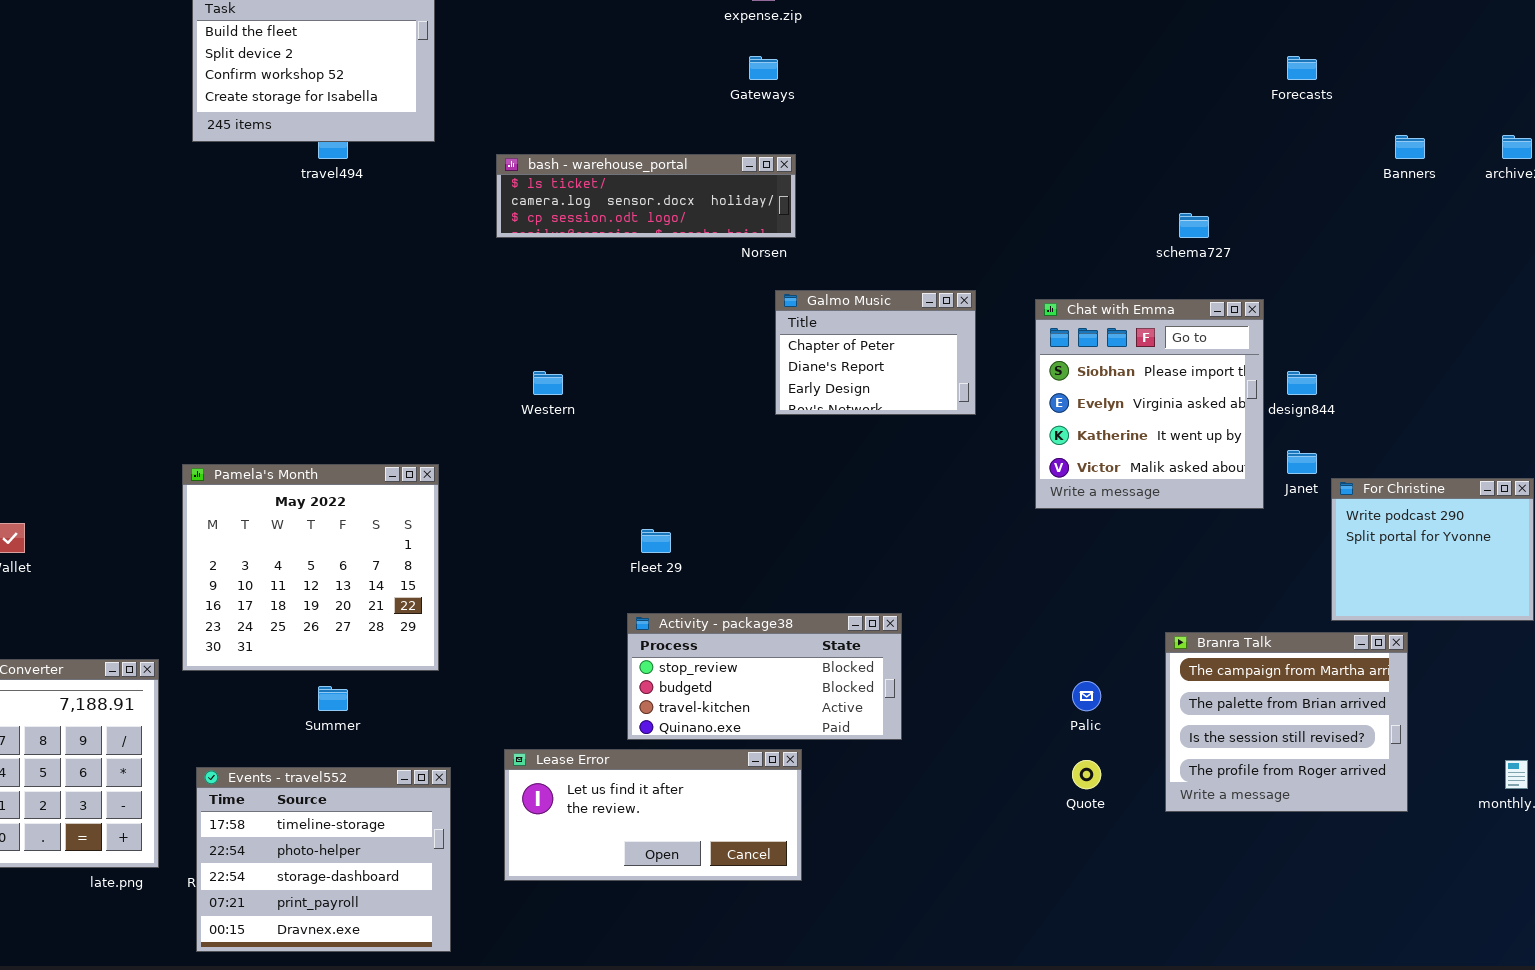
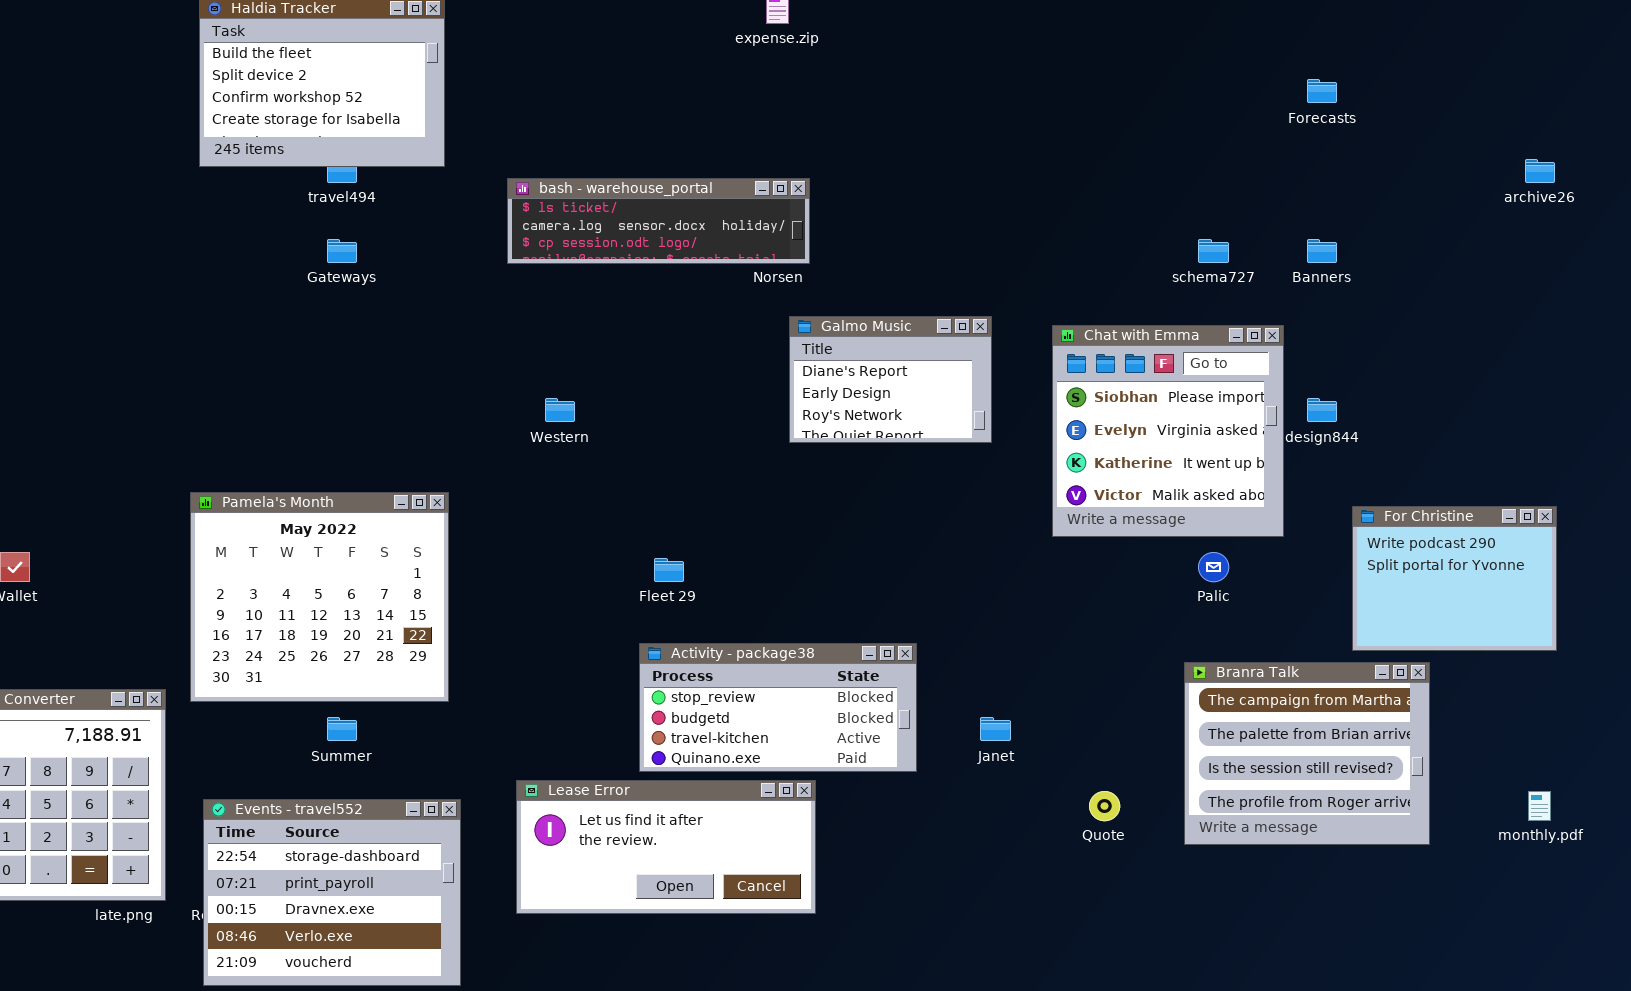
Gateways: [749,56,778,80] -> [327,239,357,263], moved
Banners: [1395,135,1425,159] -> [1307,239,1337,263], moved
Galmo Music: [775,290,976,415] -> [789,316,992,443], scrolled down 1 row
Janet: [1287,450,1317,474] -> [980,717,1011,741], moved
Palic: [1072,681,1101,711] -> [1198,552,1229,582], moved
Events - travel552: [196,767,451,952] -> [203,799,461,986], scrolled down 2 rows

